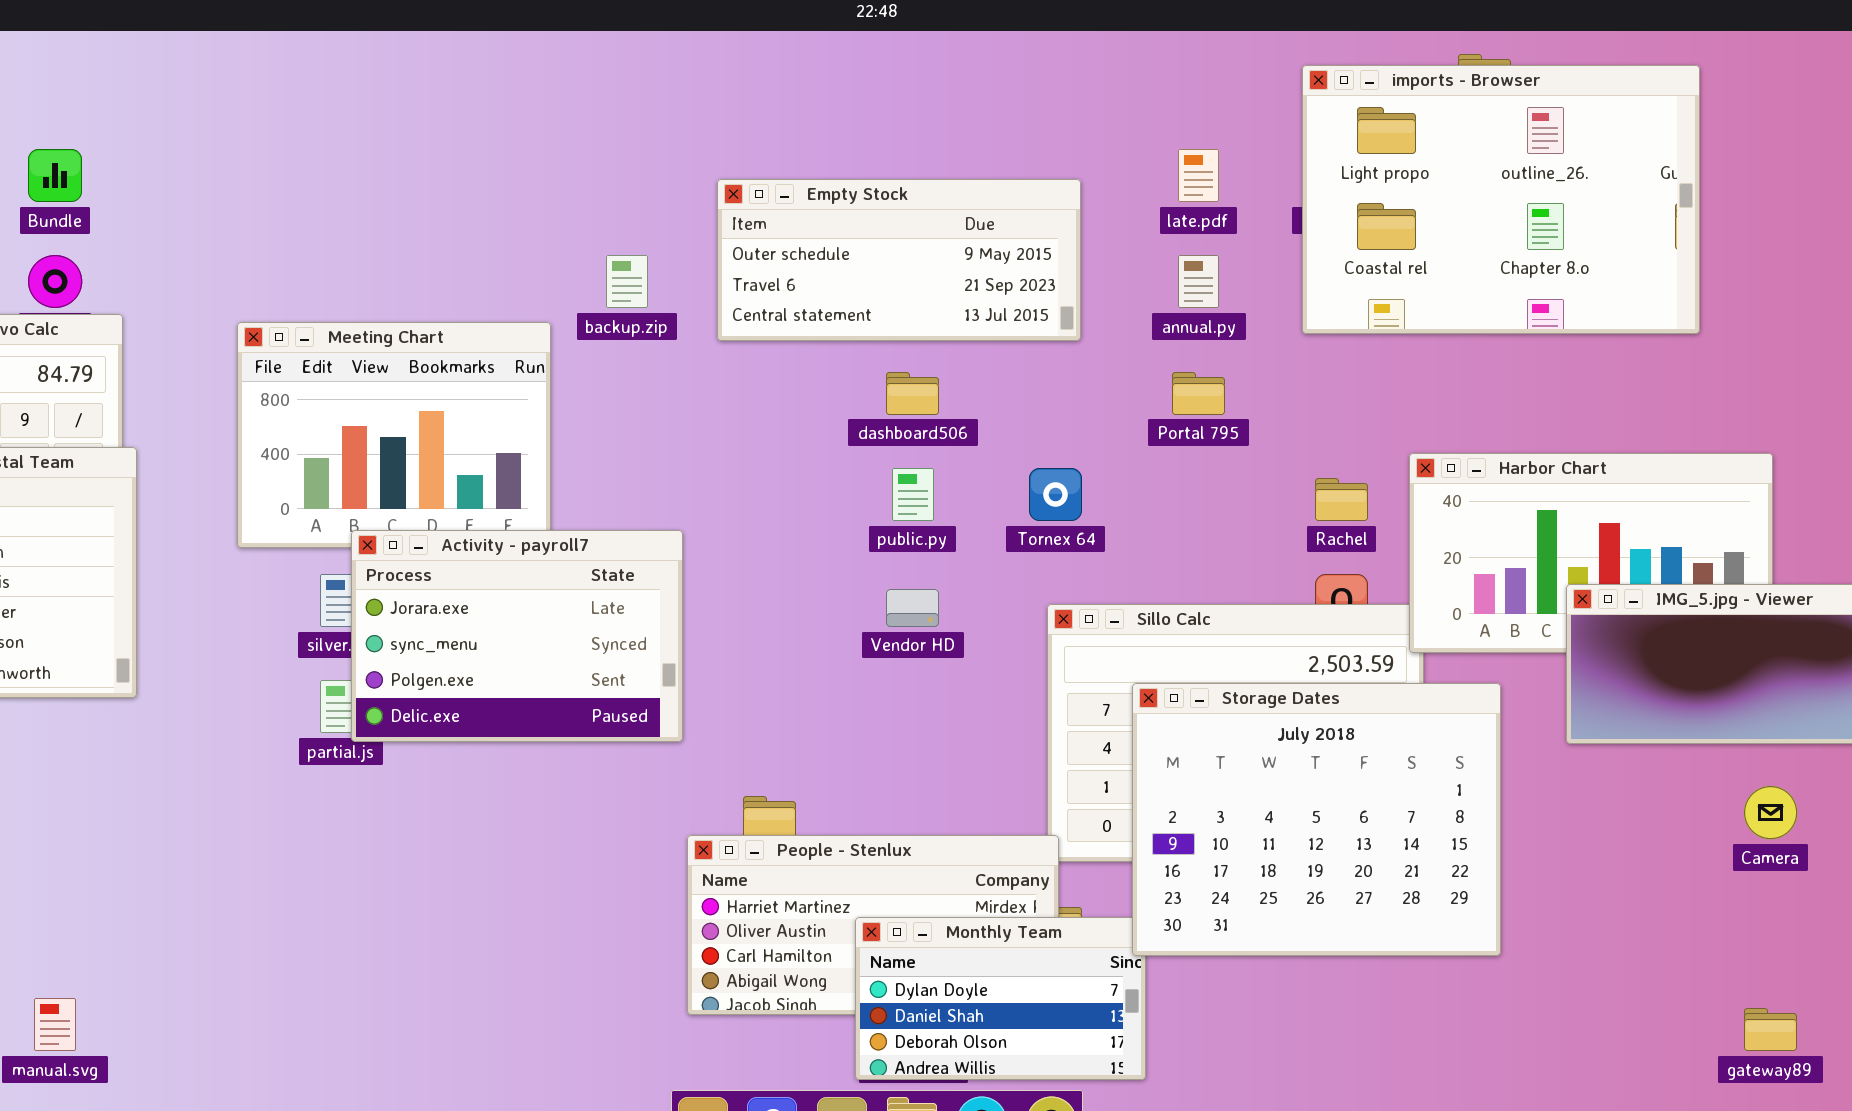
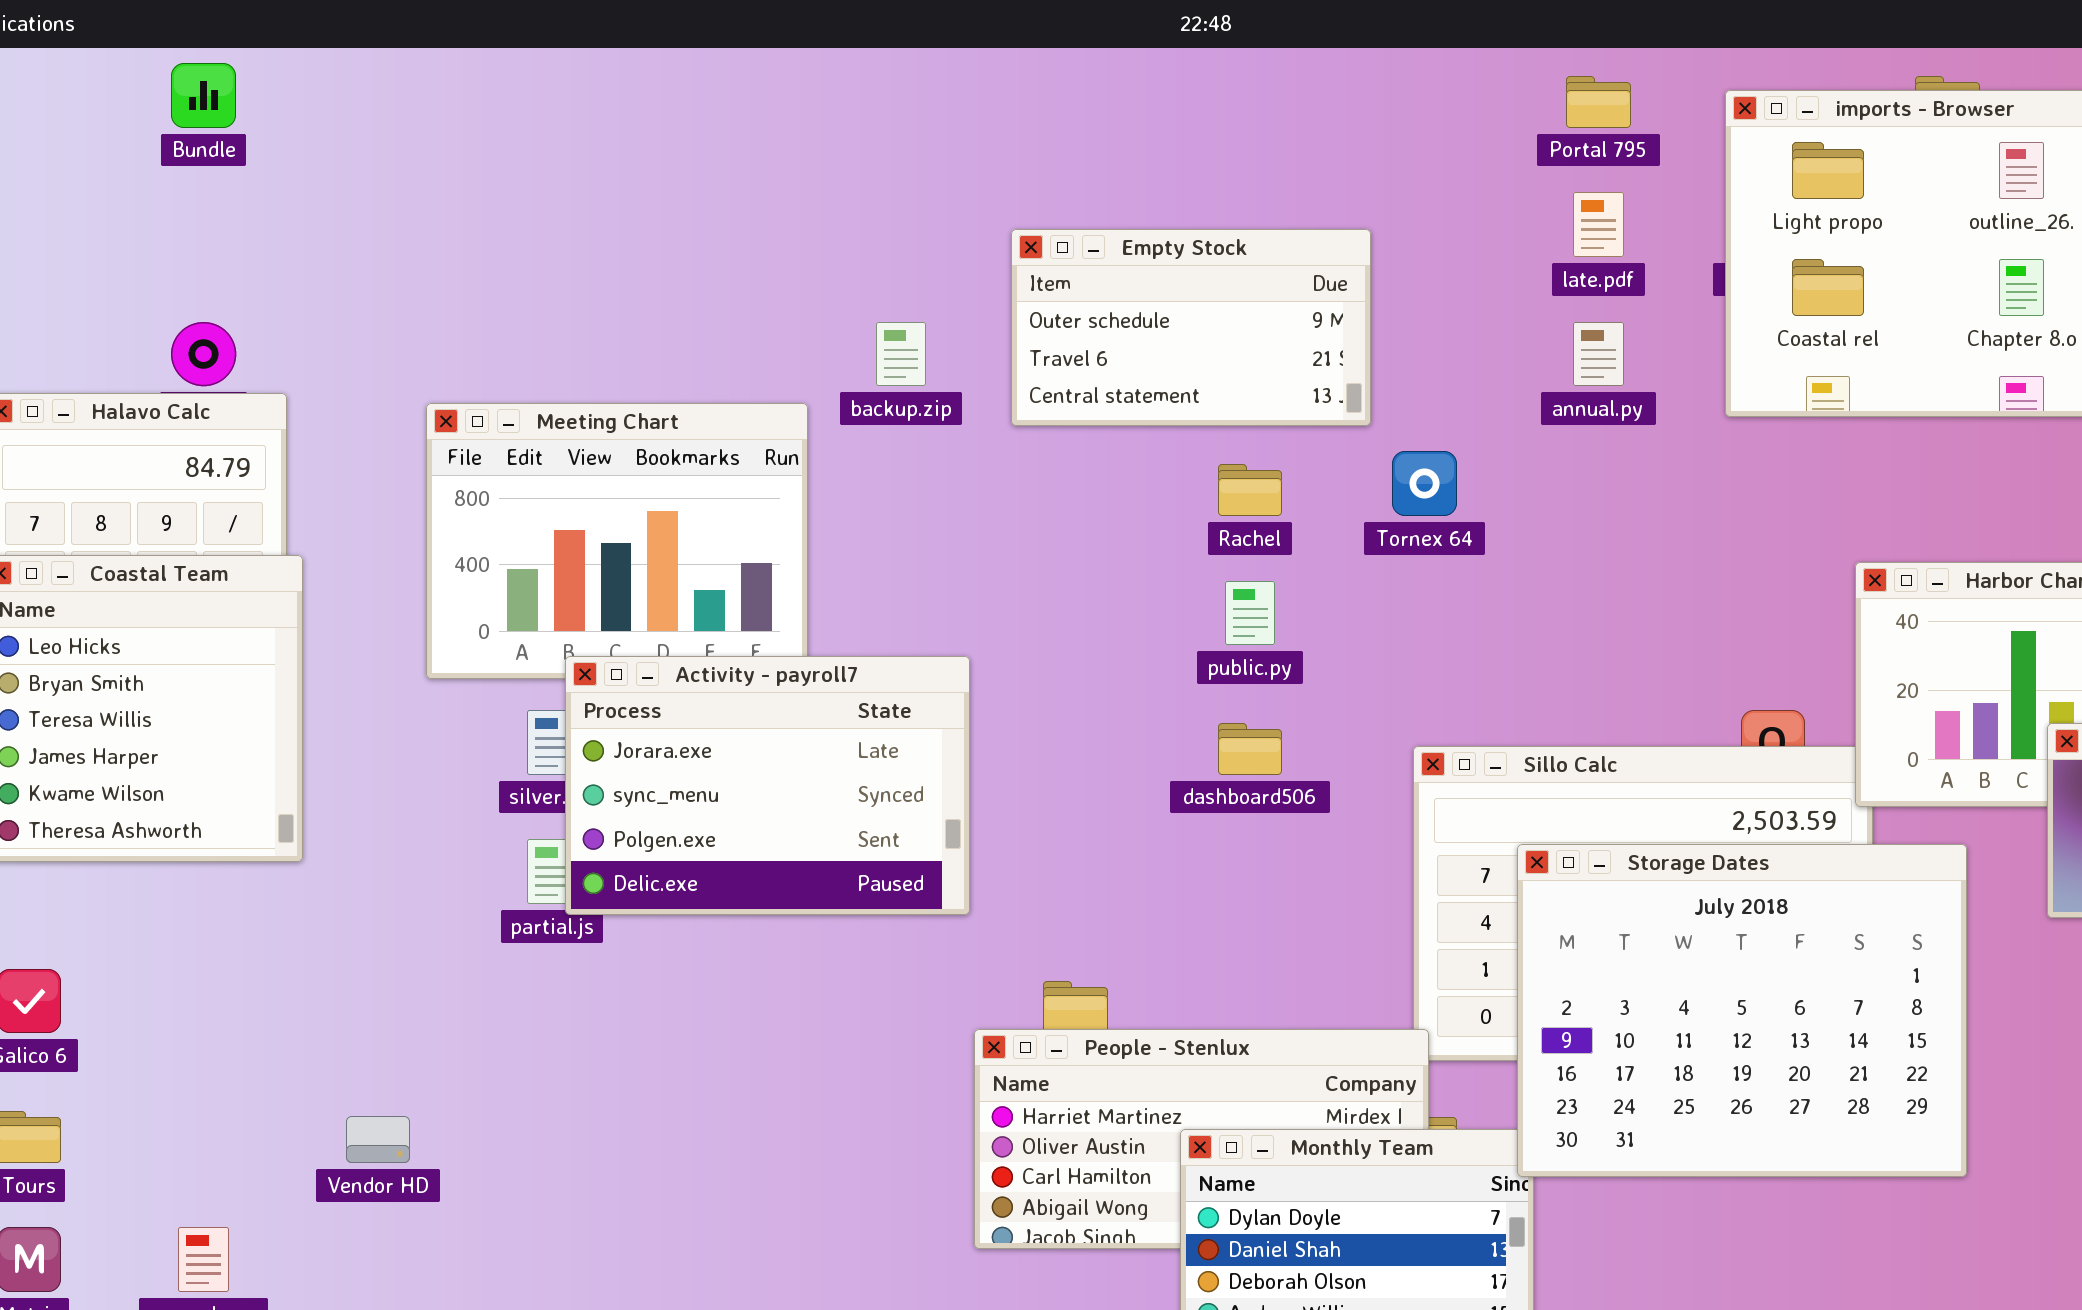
Bundle: [28,149,82,202] -> [171,63,236,128], moved
Empty Stock: [717,179,1081,341] -> [1011,229,1371,426], resized
dashboard506: [886,372,939,415] -> [1218,723,1282,775], moved
Portal 795: [1172,372,1225,415] -> [1566,76,1631,128], moved
Tornex 64: [1029,468,1082,521] -> [1392,451,1457,516], moved
Rachel: [1315,478,1368,521] -> [1218,464,1282,516], moved
Vendor HD: [886,589,939,627] -> [346,1116,410,1163], moved

